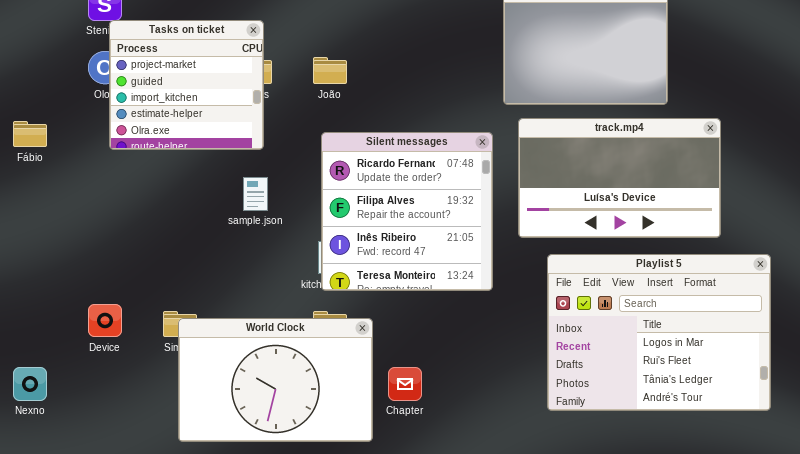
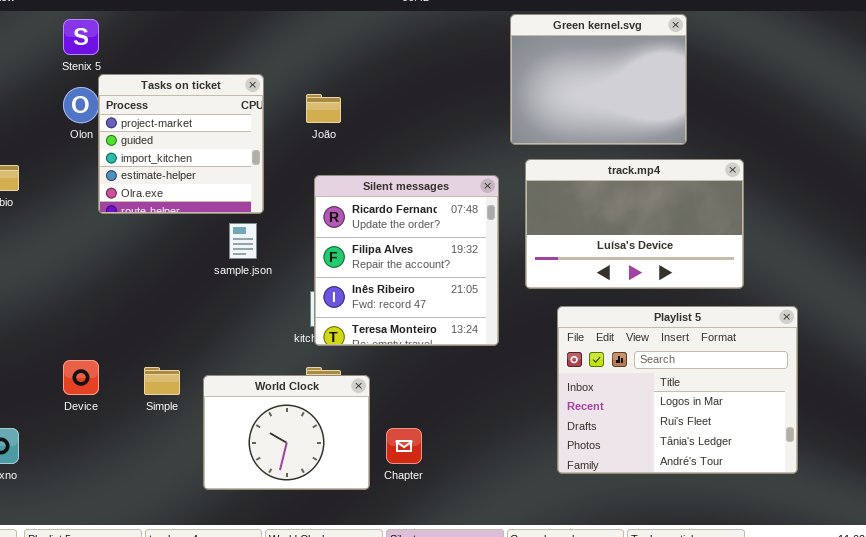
Tasks on ticket: [109,20,264,150] -> [98,74,264,214], moved
World Clock: [178,318,373,442] -> [203,375,370,490], resized

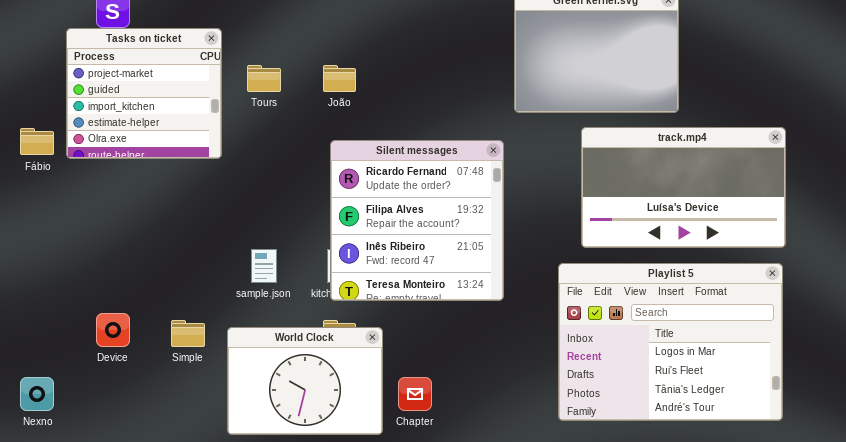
Tasks on ticket: [98,74,264,214] -> [66,28,222,159], moved
track.mp4: [525,159,744,289] -> [581,127,786,248], moved
sample.json: [229,223,257,259] -> [251,249,277,283], moved

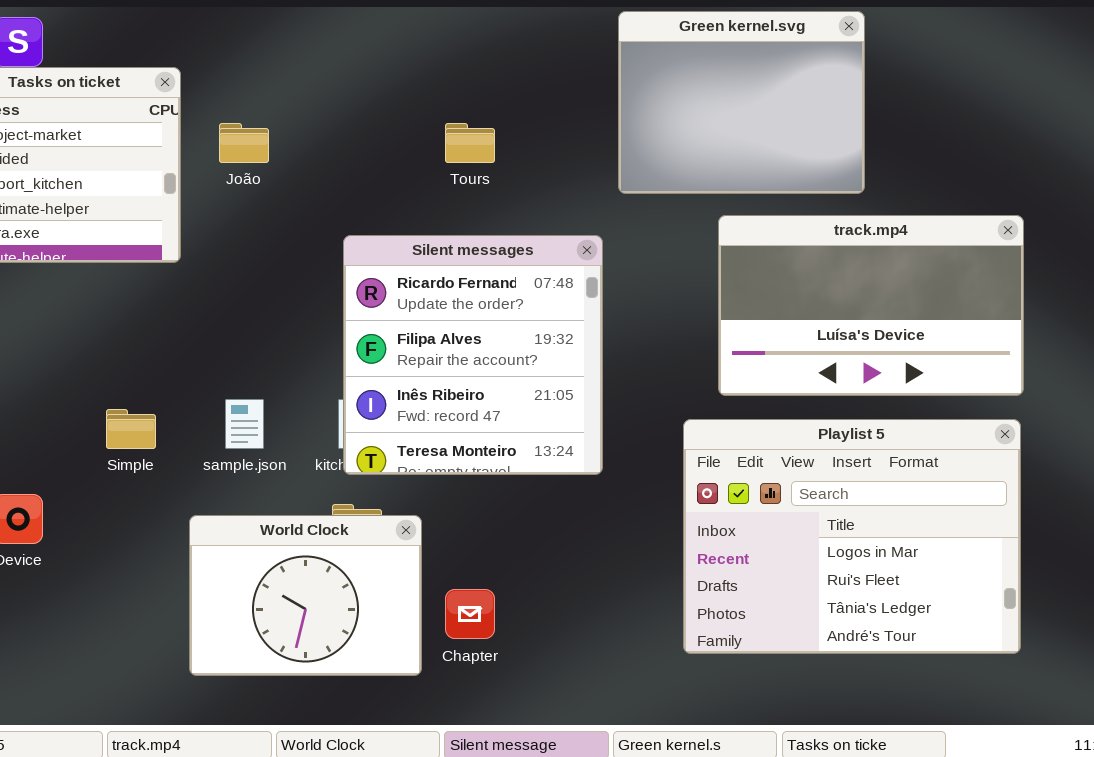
Tours: [247,65,281,92] -> [445,123,495,163], moved
João: [323,65,356,92] -> [219,123,269,163], moved
Simple: [171,320,205,347] -> [106,409,156,449], moved

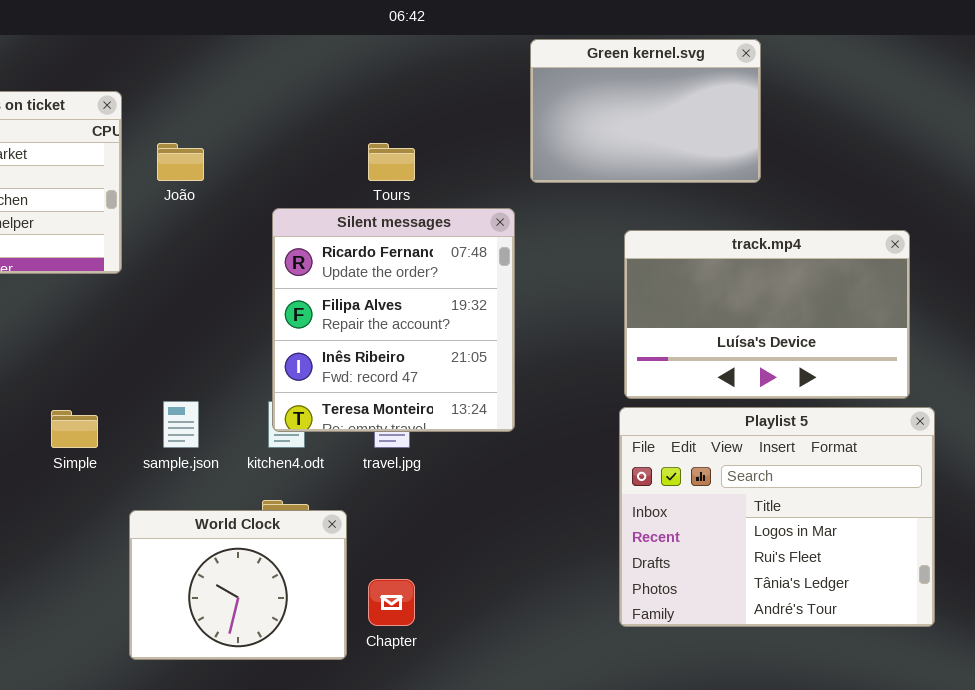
Green kernel.svg: [618,11,865,194] -> [530,39,761,183], resized
Silent messages: [343,235,603,475] -> [272,208,515,432], moved
Playlist 5: [683,419,1021,654] -> [619,407,935,627], moved

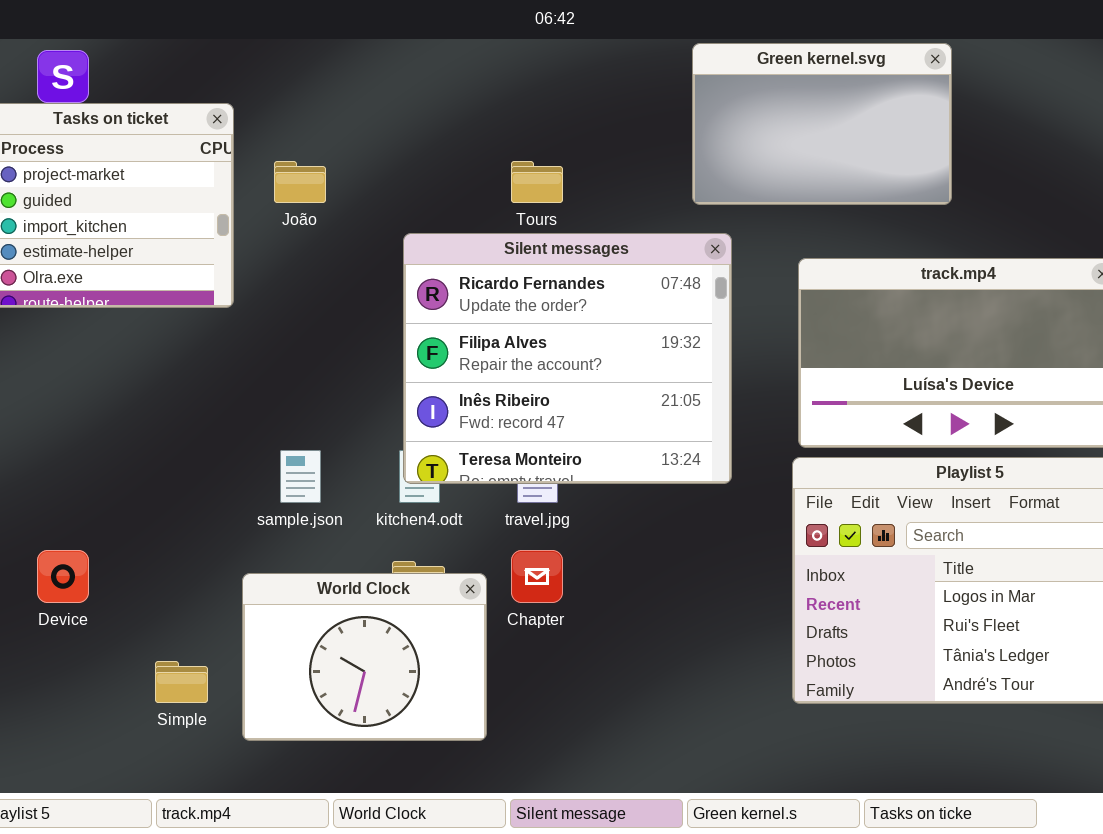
Silent messages: [272,208,515,432] -> [403,233,732,484], resized
Simple: [51,410,98,448] -> [155,661,208,703], moved
Chapter: [368,579,415,626] -> [511,550,563,603], moved

